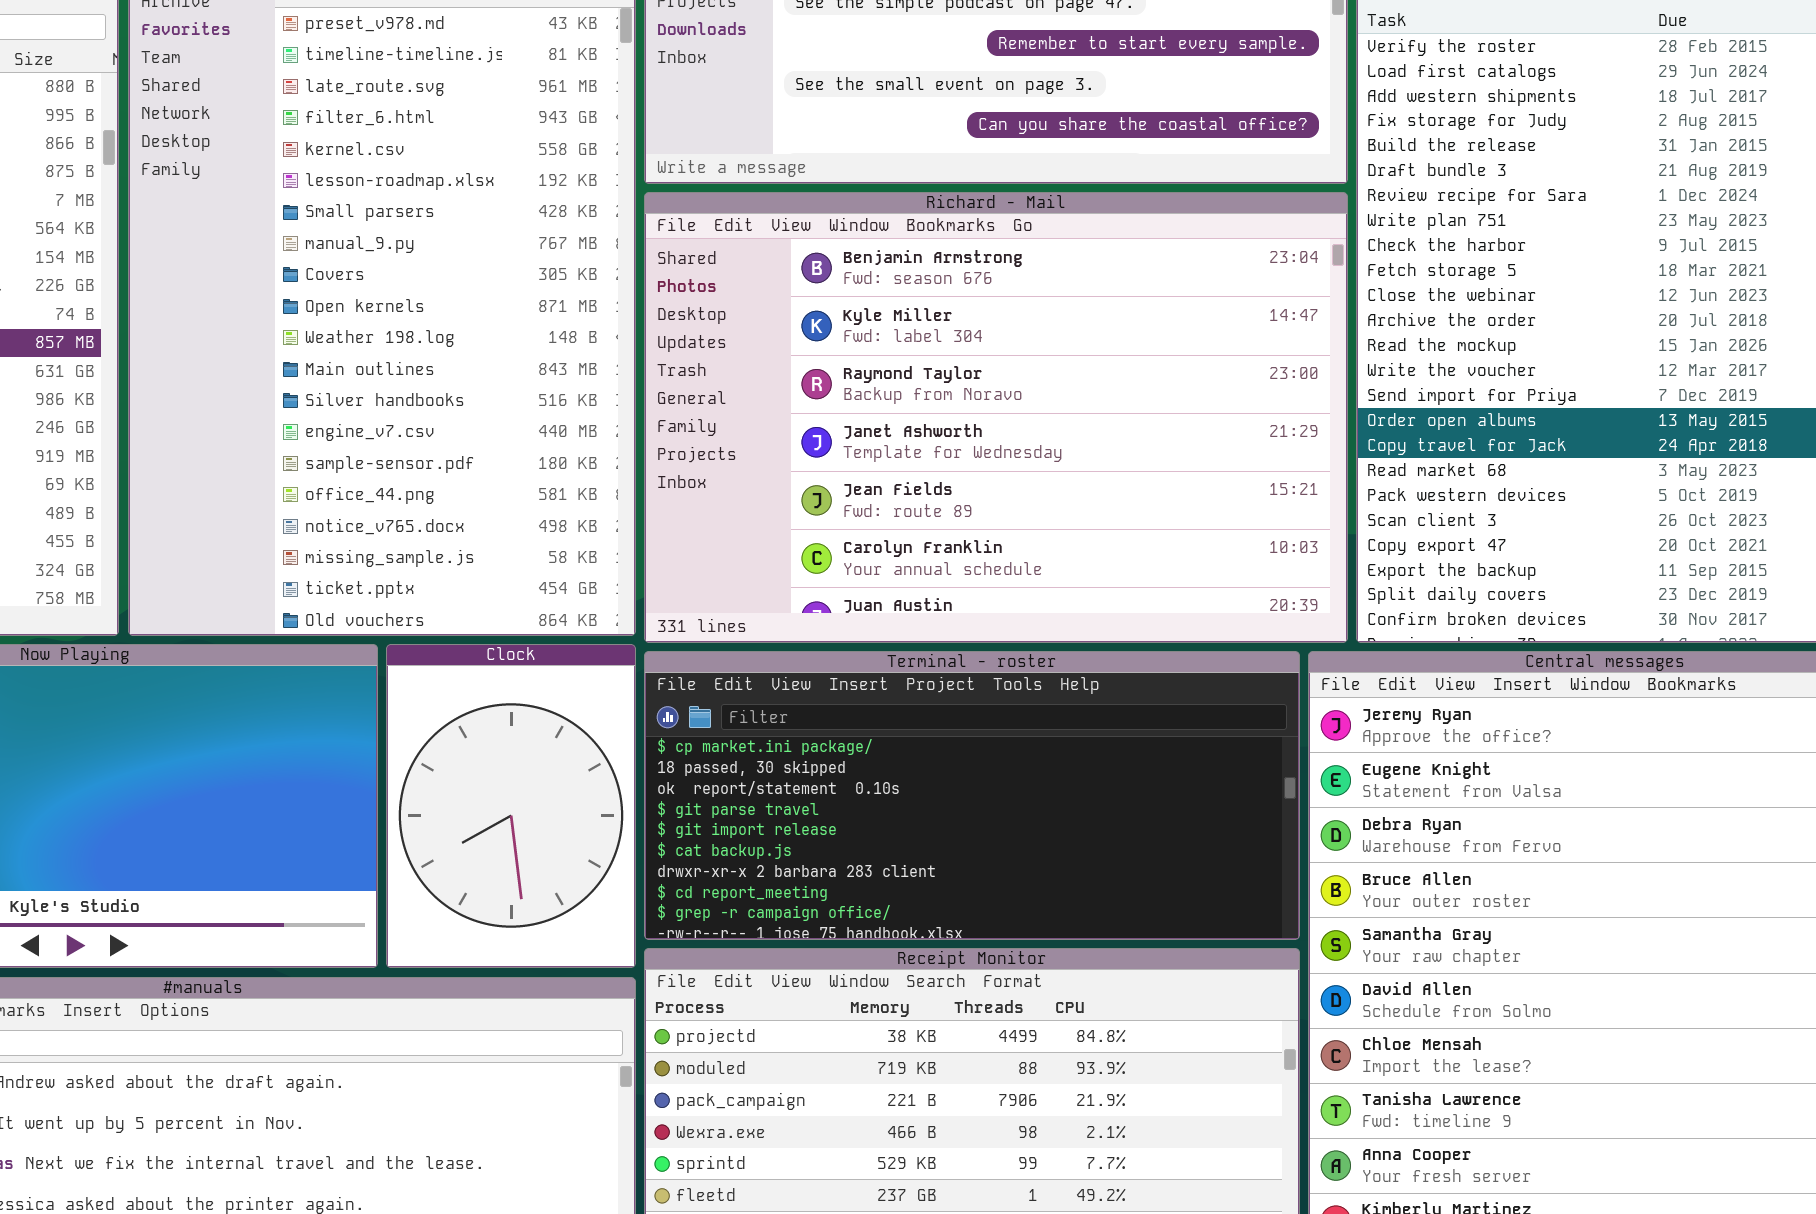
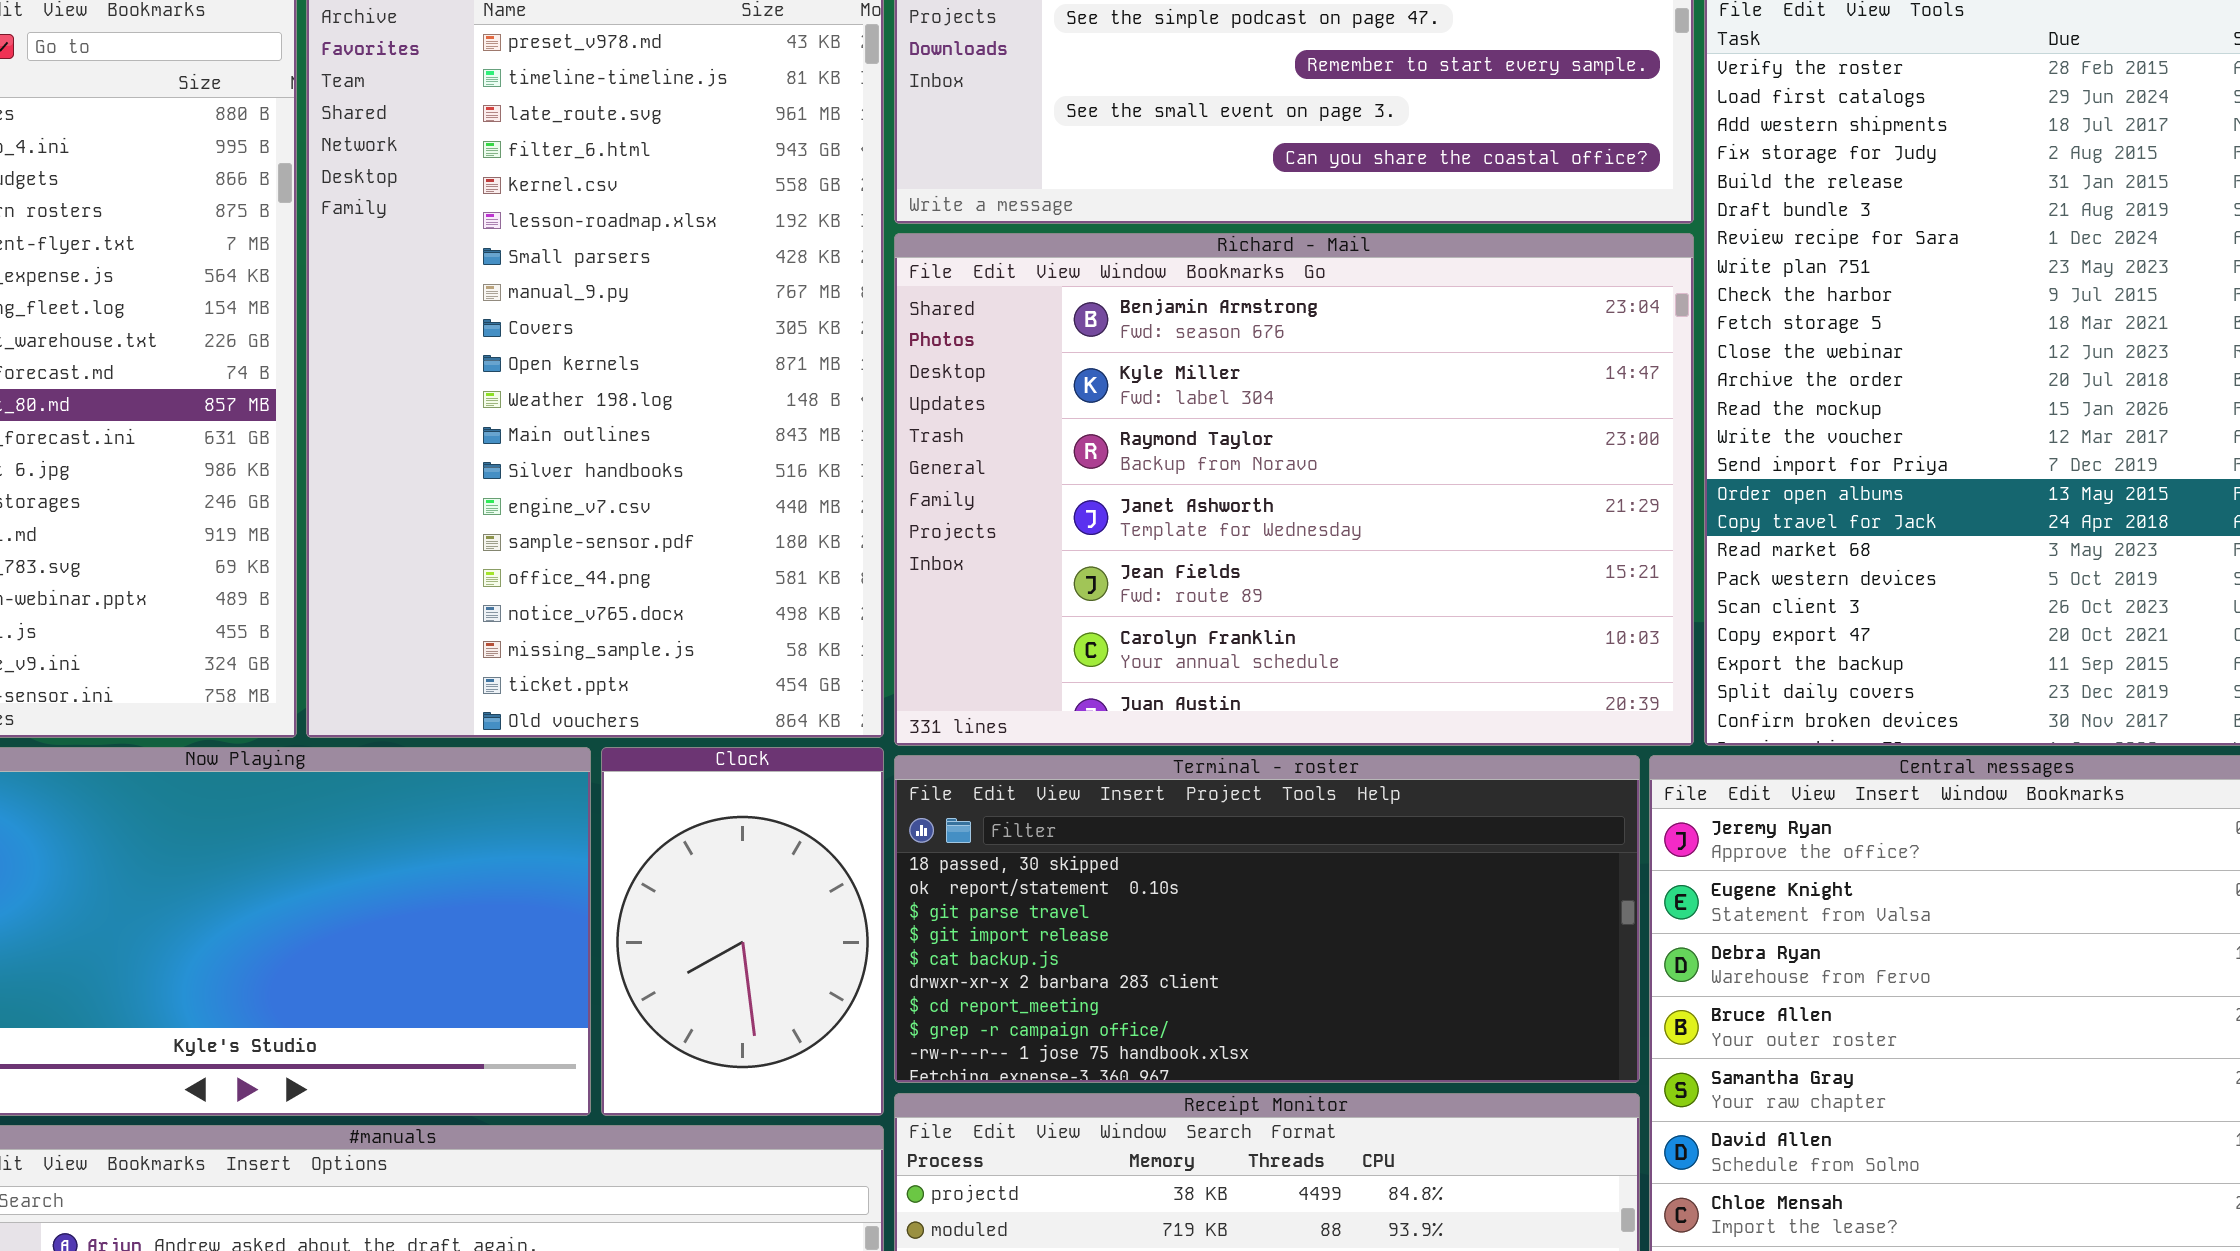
Terminal - roster: [644,651,1300,940] -> [894,755,1640,1083], scrolled down 1 row

